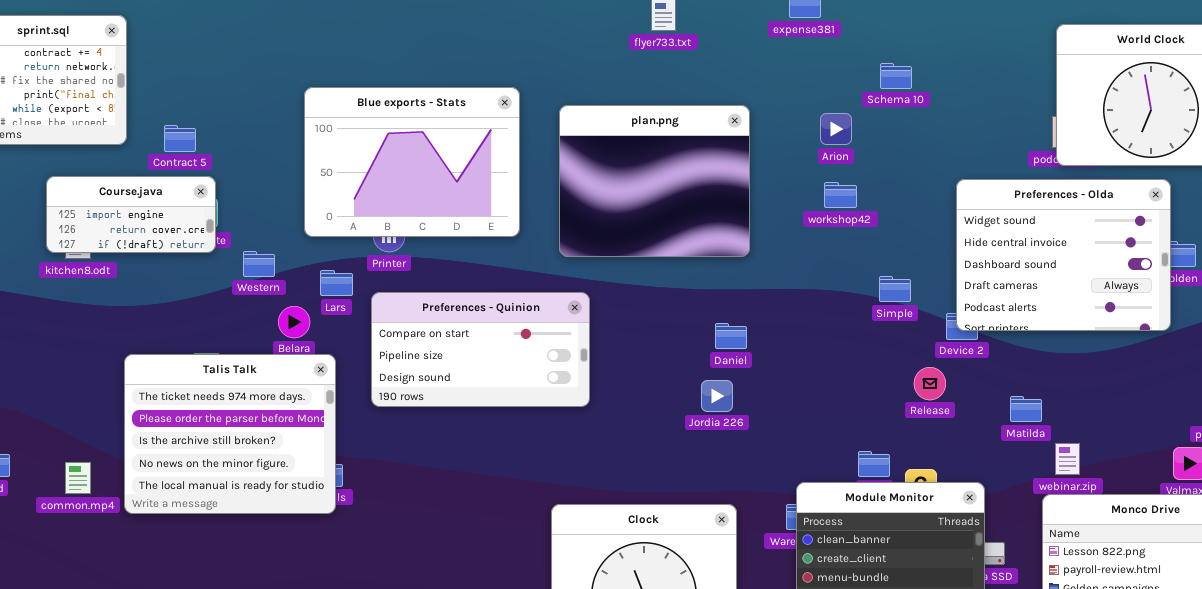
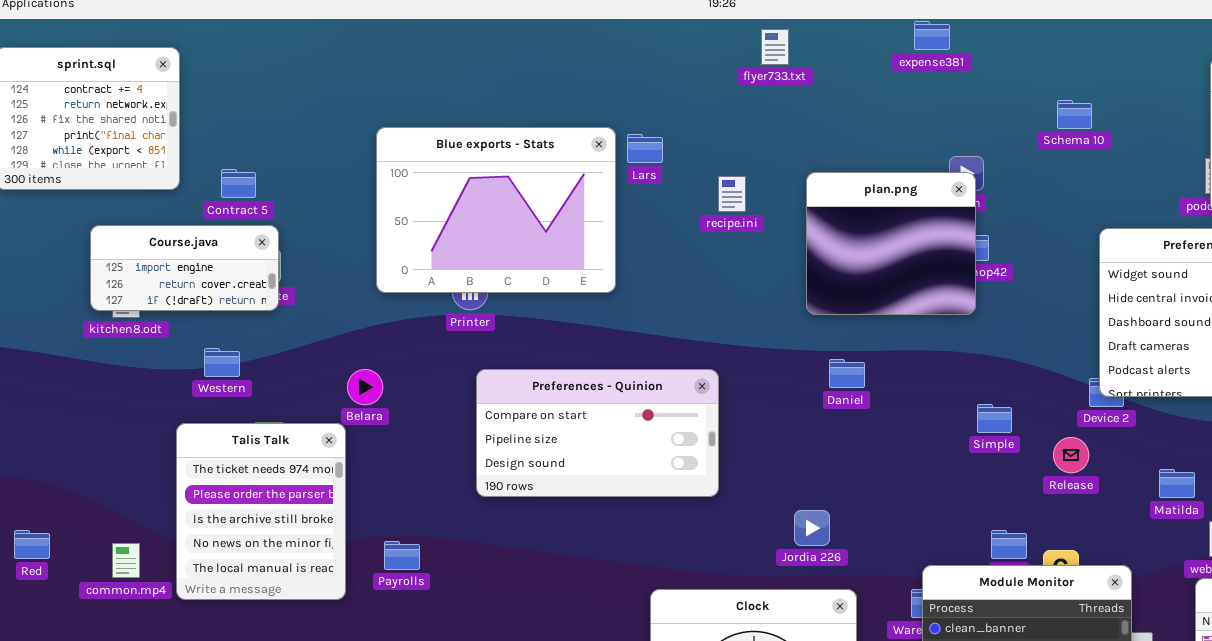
Schema 10: [880,63,912,89] -> [1057,100,1092,129], moved
plan.png: [559,105,750,257] -> [806,172,976,315], moved, resized
Western: [243,251,275,277] -> [204,348,240,377], moved
Lars: [320,270,353,296] -> [627,134,663,163], moved
Simple: [879,276,911,302] -> [977,404,1012,433], moved
Preferences - Quinion: [371,292,590,407] -> [476,369,719,497], moved
Daniel: [715,323,747,349] -> [829,359,865,388], moved
Talis Talk: [124,354,336,514] -> [176,423,346,600], resized
Jordia 226: [701,380,733,412] -> [794,510,830,546], moved

